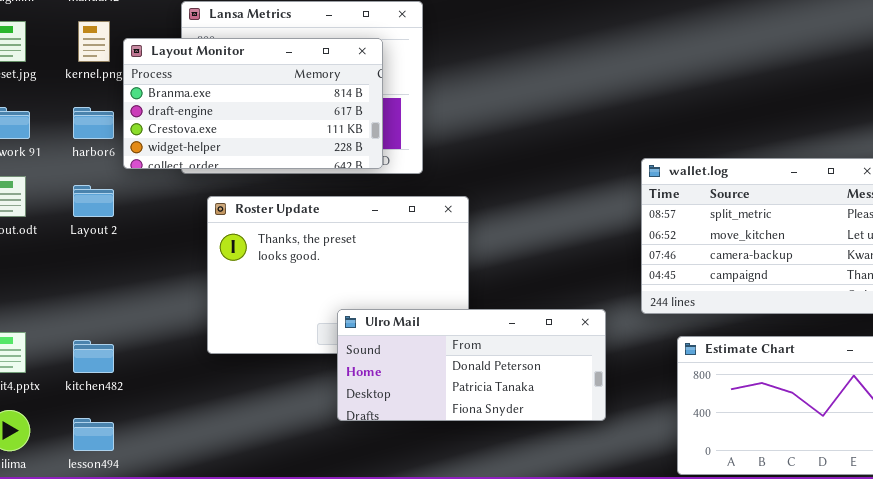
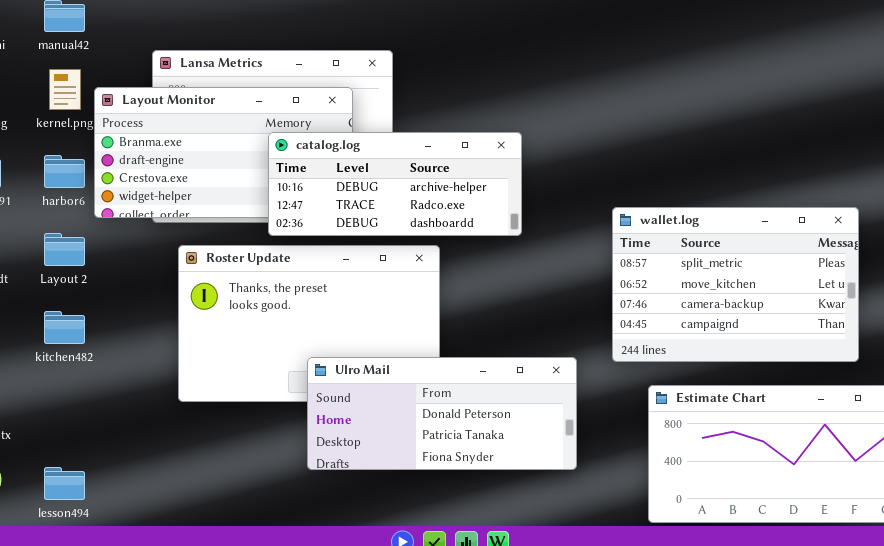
catalog.log: none -> [268,132,522,236], opened
kitchen482: [73,340,114,373] -> [44,311,85,344], moved

